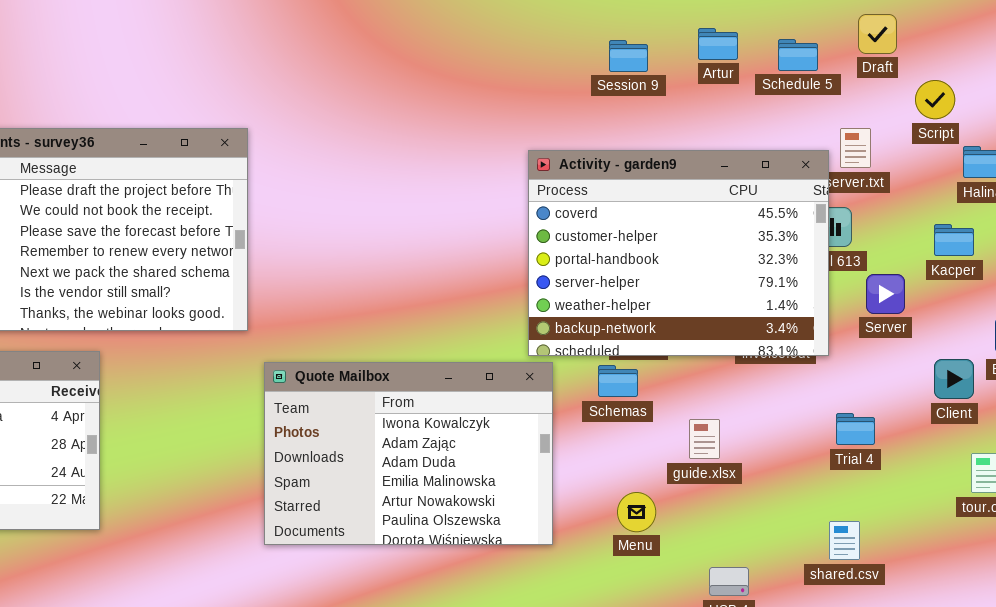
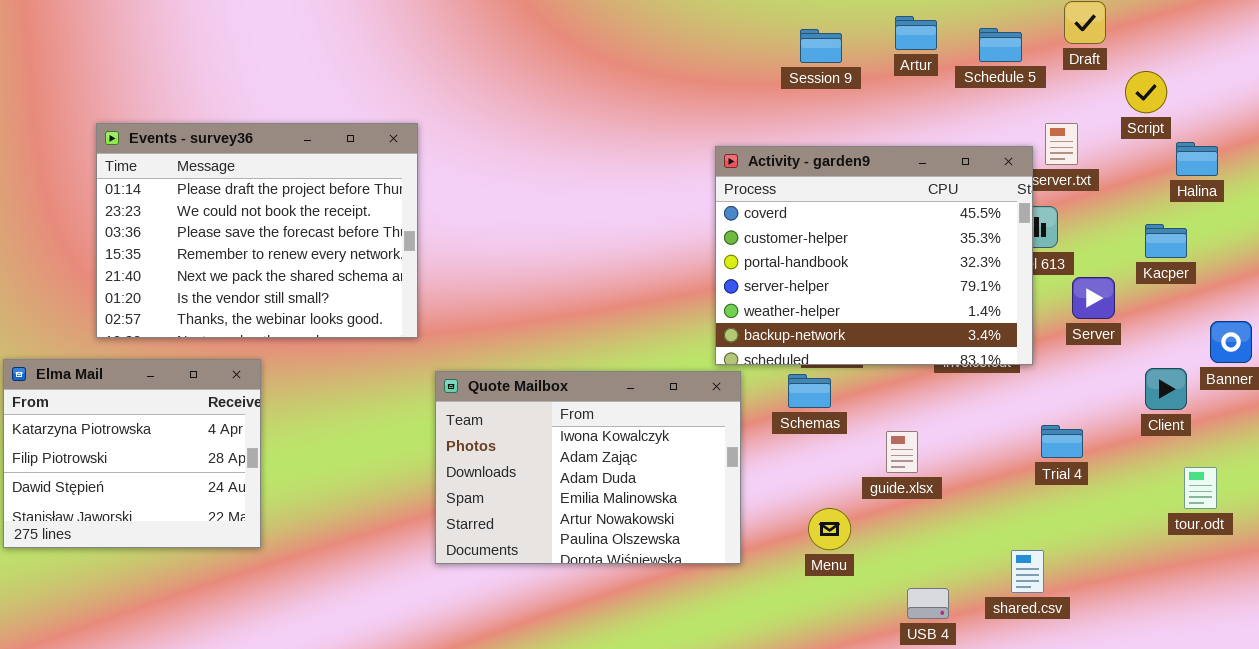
shared.csv: [829,521,860,560] -> [1011,550,1044,593], moved

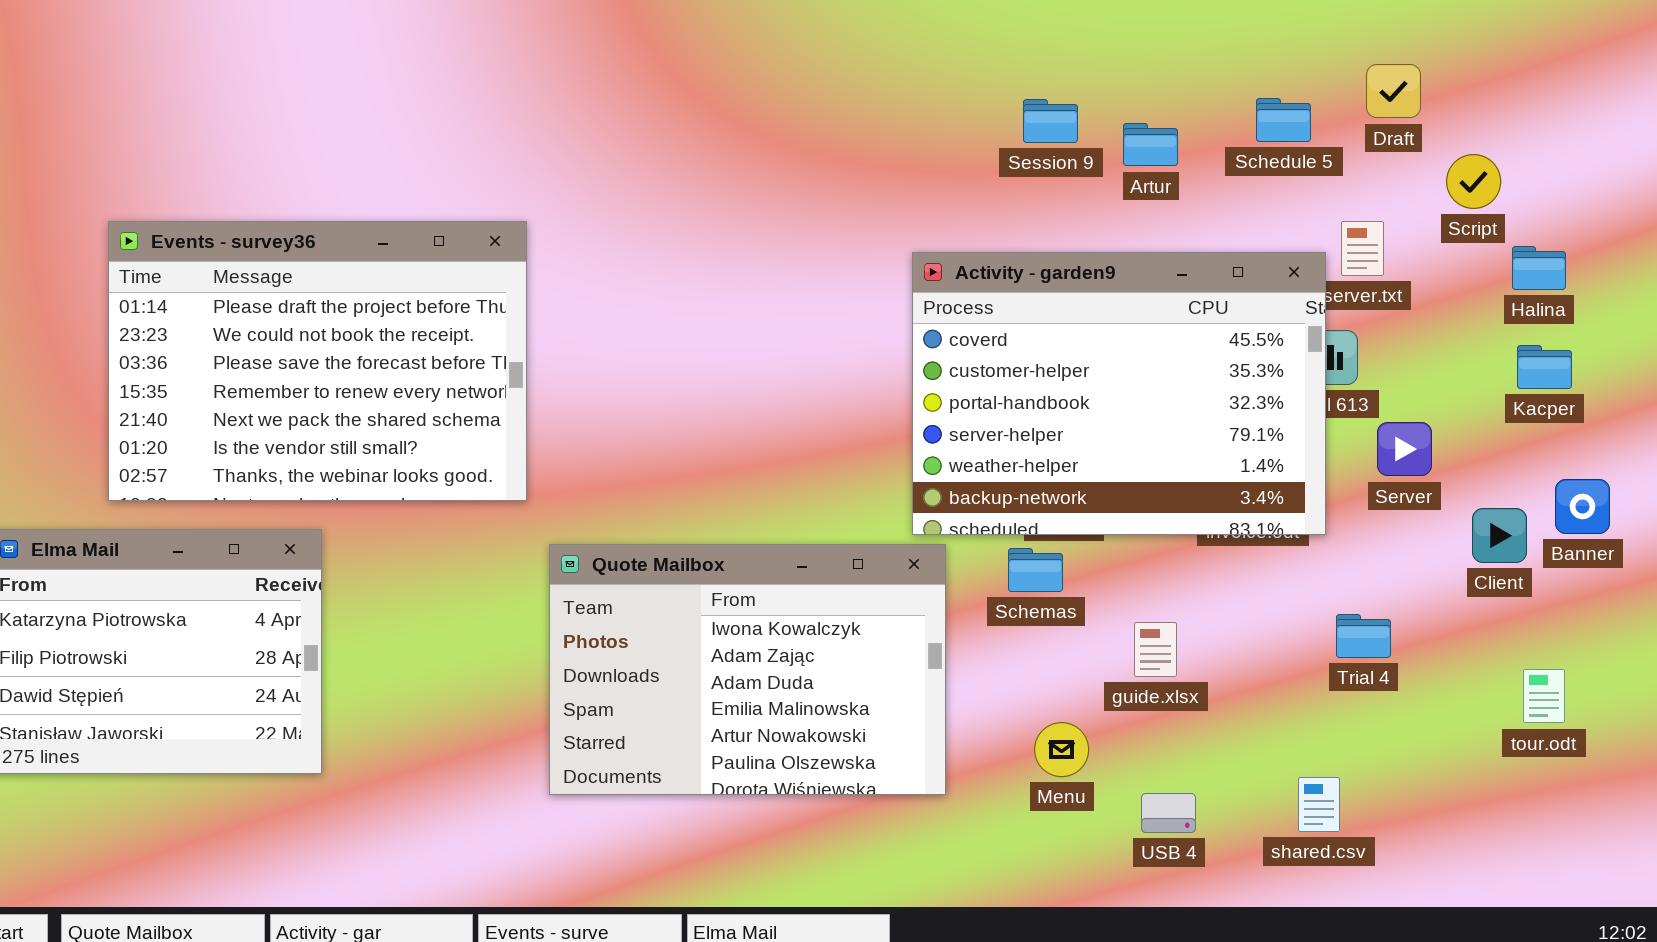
Artur: [895,16,937,50] -> [1123,123,1178,166], moved
Kacper: [1145,224,1187,258] -> [1517,345,1572,389], moved
Client: [1145,368,1187,410] -> [1472,508,1527,563], moved
USB 4: [907,588,949,619] -> [1141,793,1196,833], moved

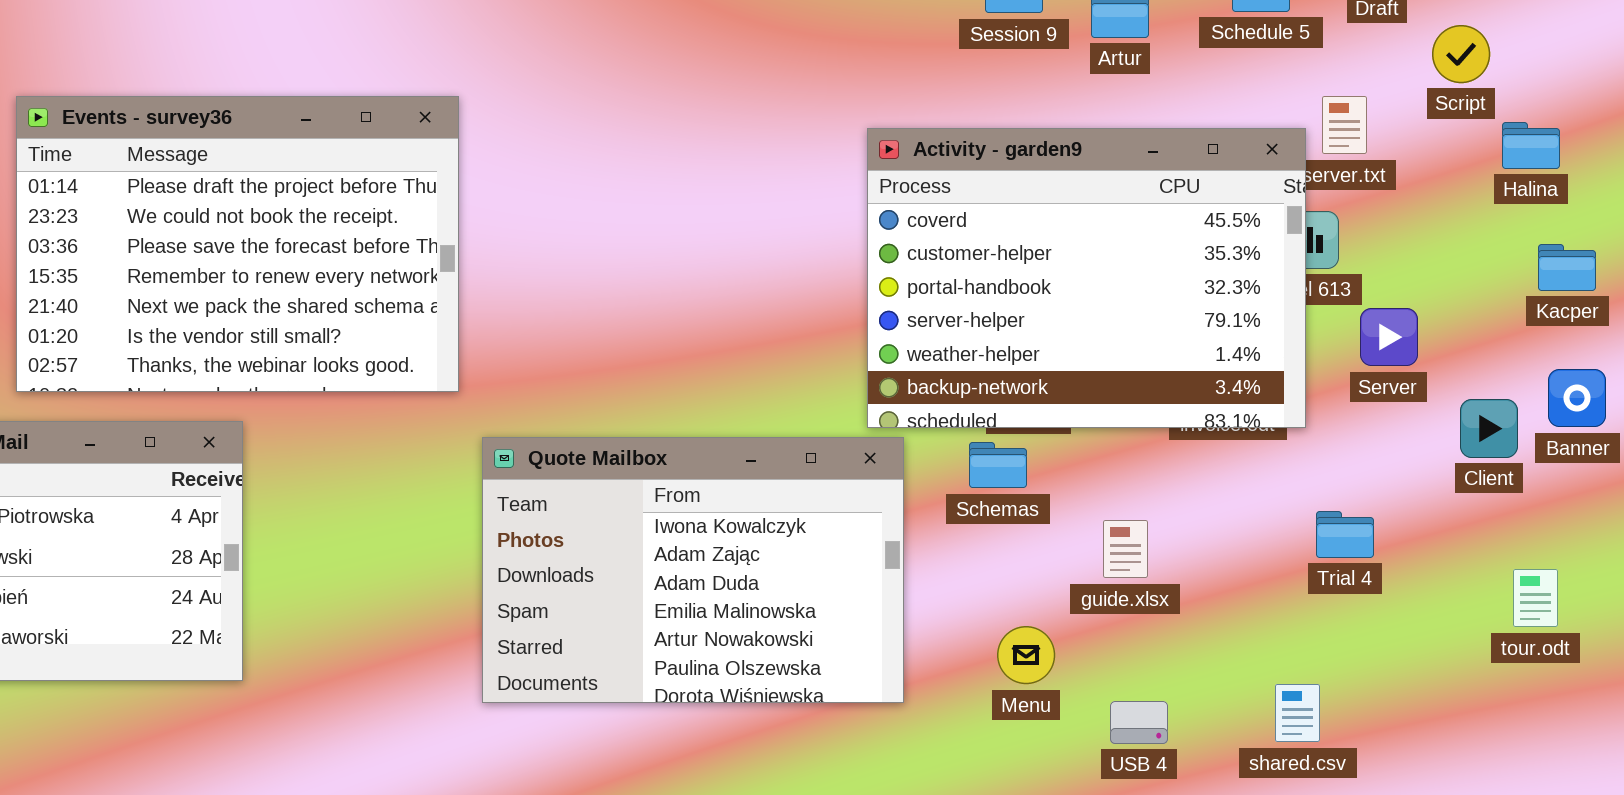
Kacper: [1517,345,1572,389] -> [1538,244,1596,291], moved

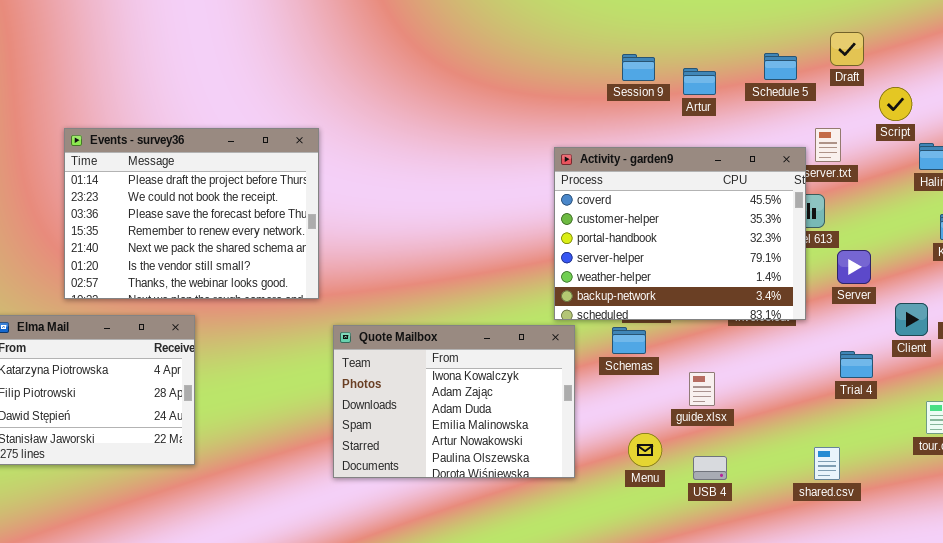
Trial 4: [1316,511,1374,558] -> [840,351,873,378], moved
shared.csv: [1275,684,1320,742] -> [814,447,840,480], moved
USB 4: [1110,701,1168,744] -> [693,456,727,480], moved

